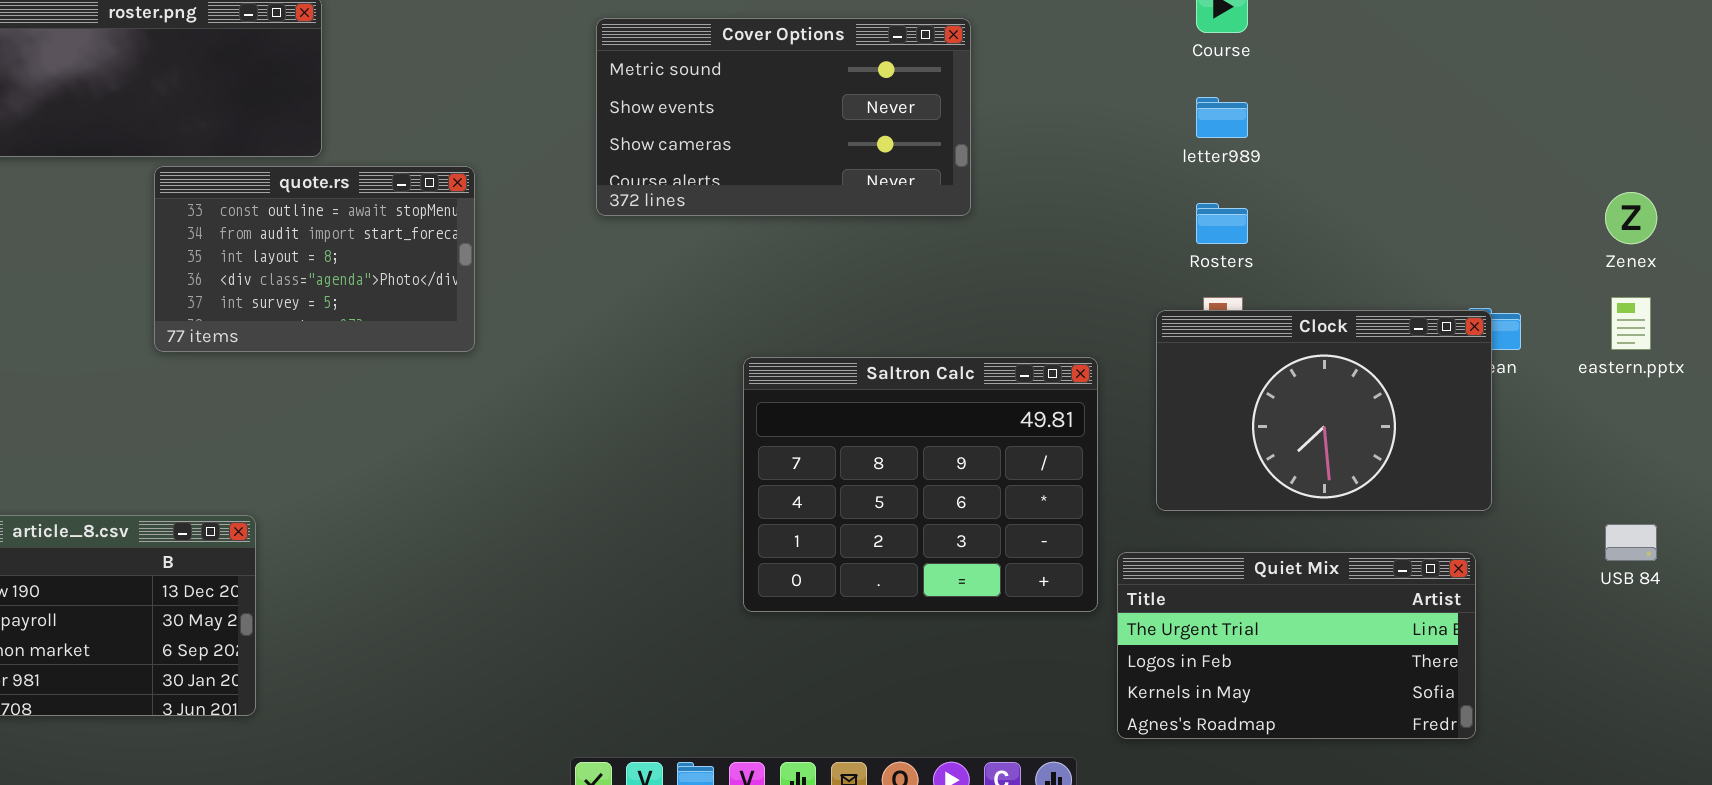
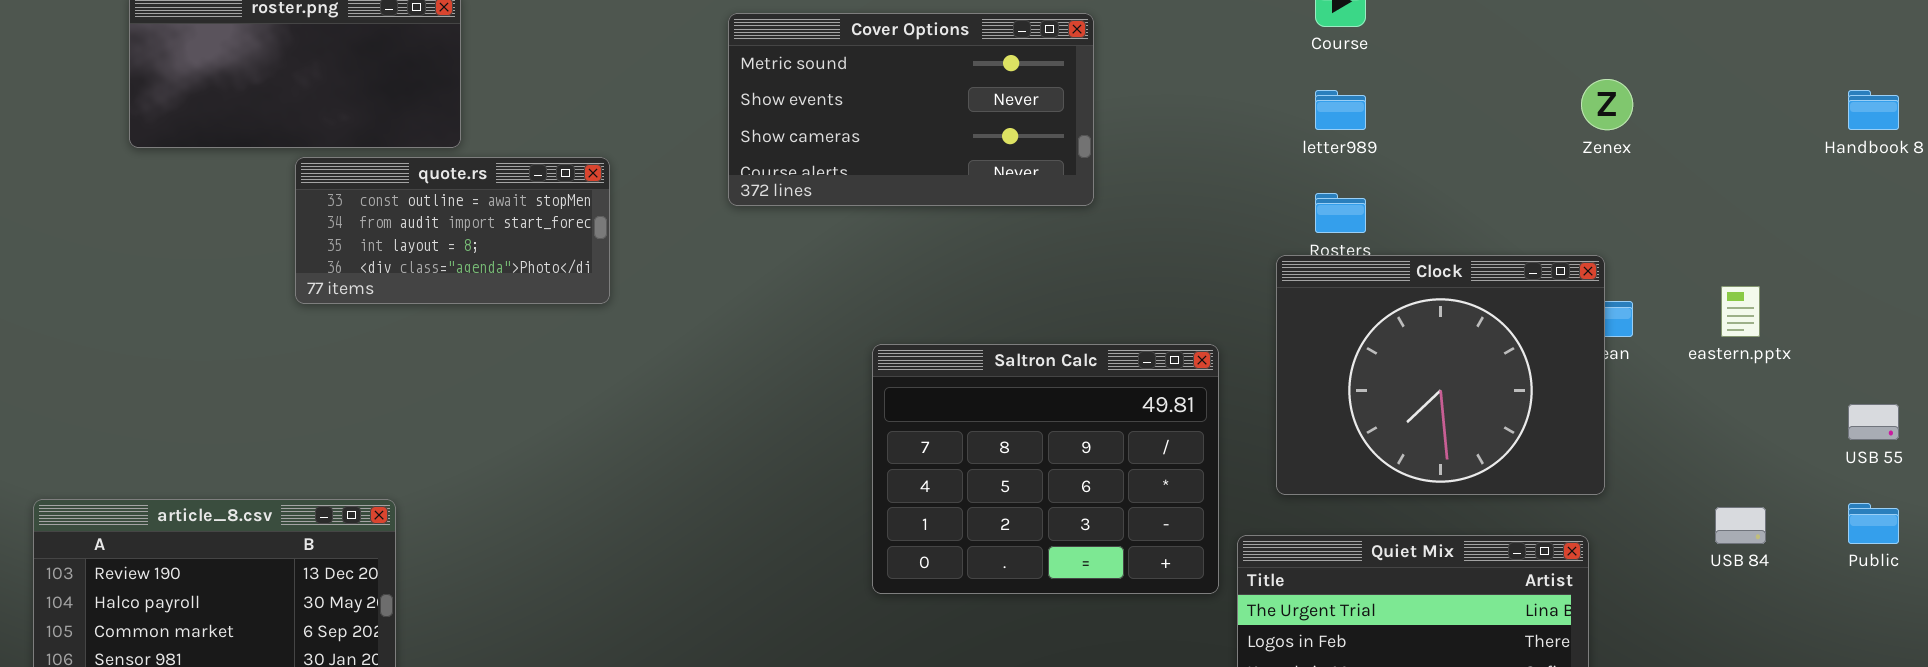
quote.rs: [154,166,475,352] -> [295,157,610,304], resized
Zenex: [1605,192,1657,244] -> [1581,79,1633,130], moved
Clock: [1156,310,1492,511] -> [1276,255,1605,495], resized

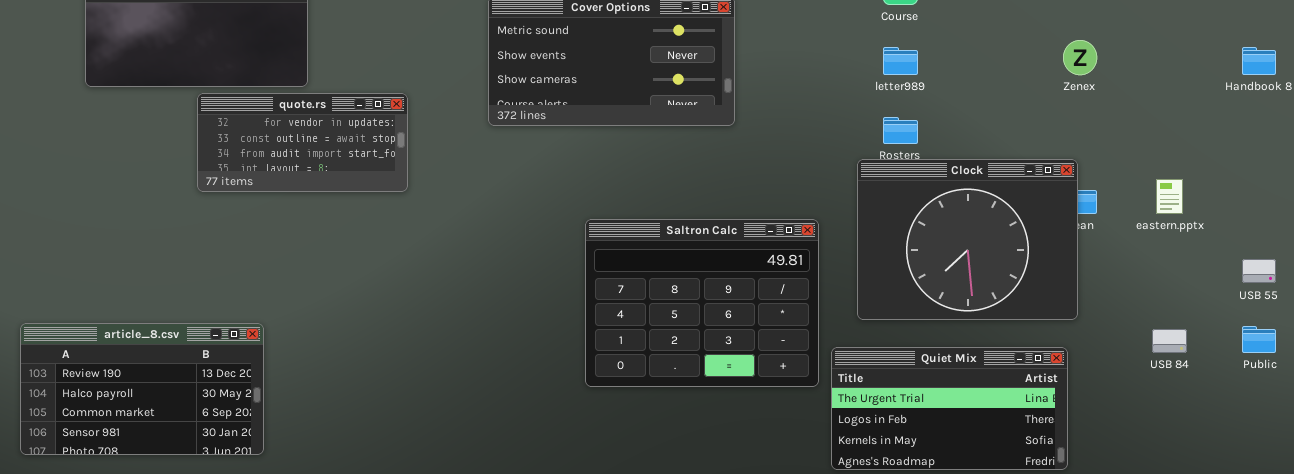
quote.rs: [295,157,610,304] -> [197,93,408,192], scrolled up 1 row

